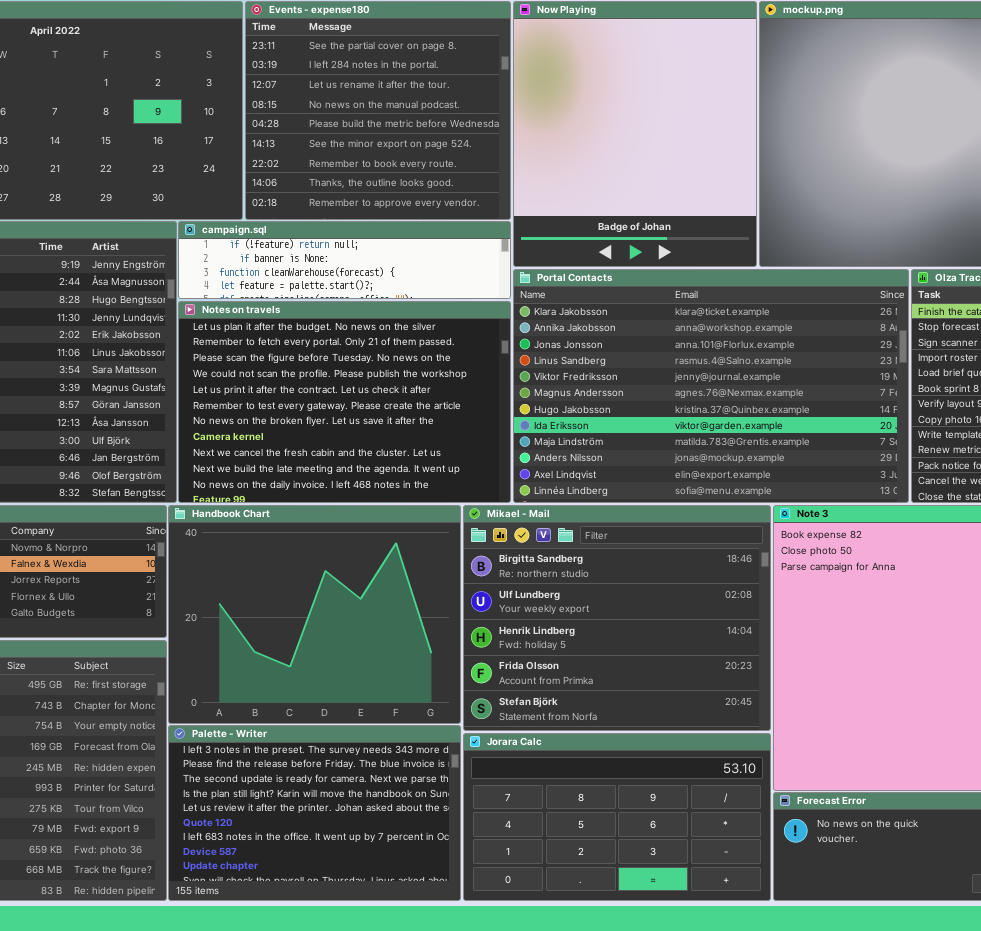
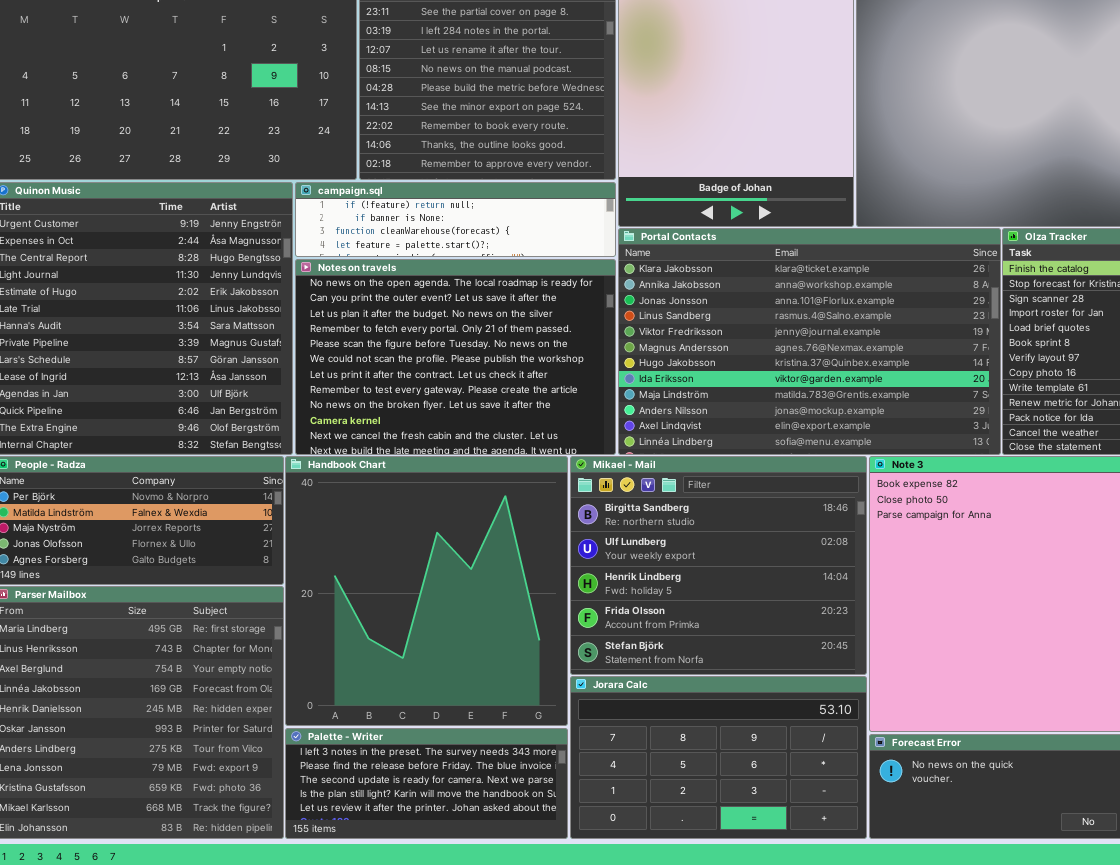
Notes on travels: [178,301,511,503] -> [295,259,616,455], scrolled up 2 rows
Handbook Chart: [168,505,461,724] -> [285,456,568,726], resized
Palette - Writer: [168,725,461,901] -> [285,728,568,839], resized

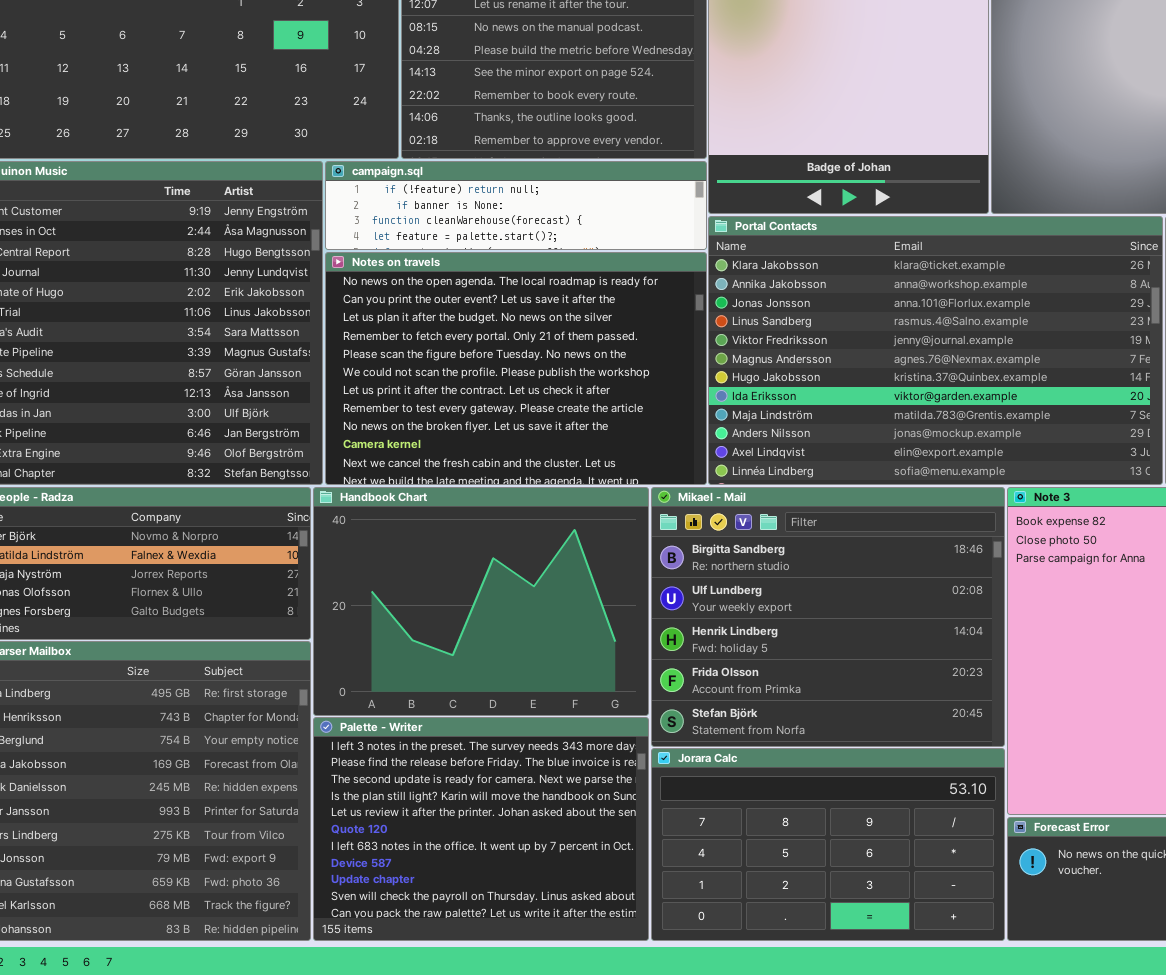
Handbook Chart: [285,456,568,726] -> [313,487,649,716], resized
Palette - Writer: [285,728,568,839] -> [313,717,649,941], resized

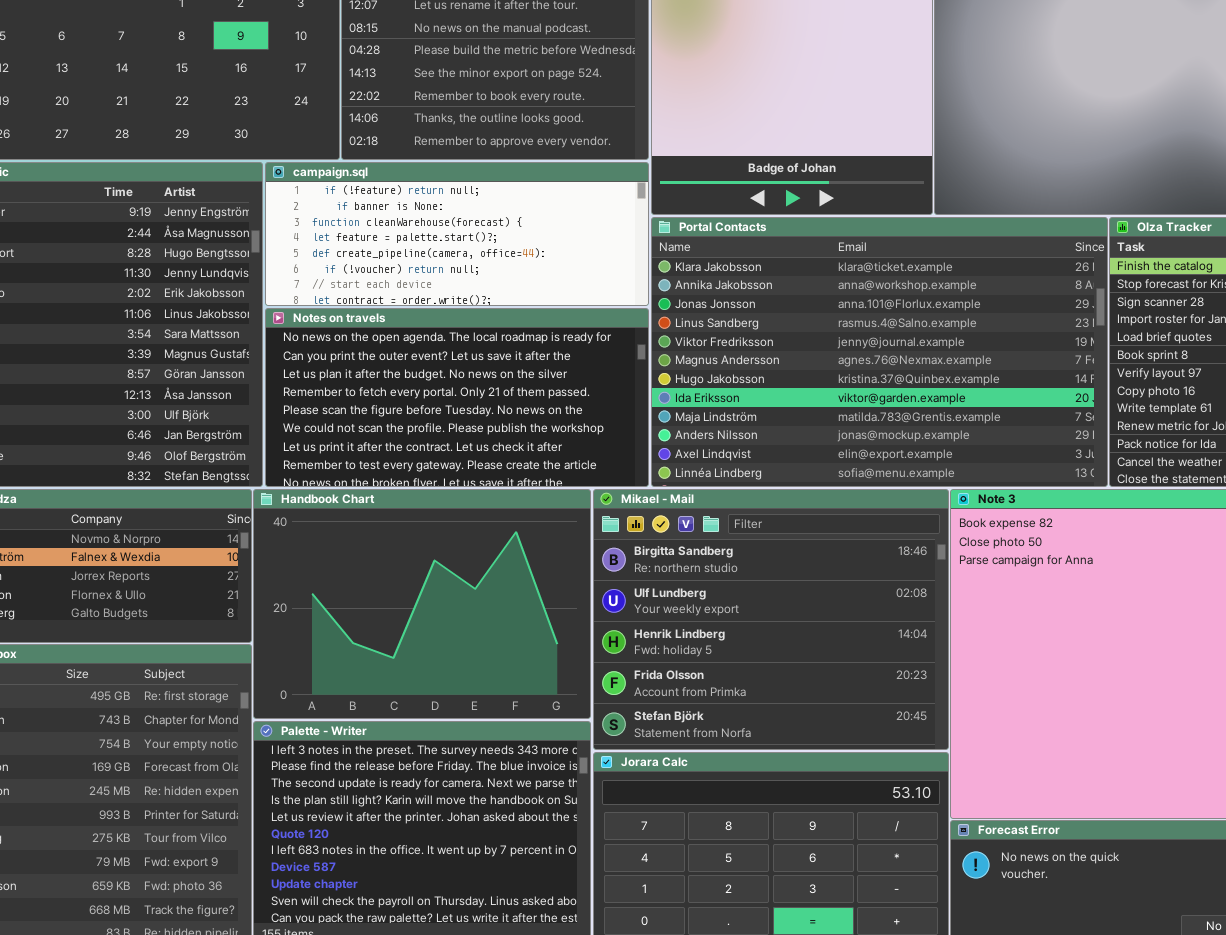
campaign.sql: [325,161,707,250] -> [265,162,649,306], resized
Notes on travels: [325,252,707,485] -> [265,308,649,487], resized

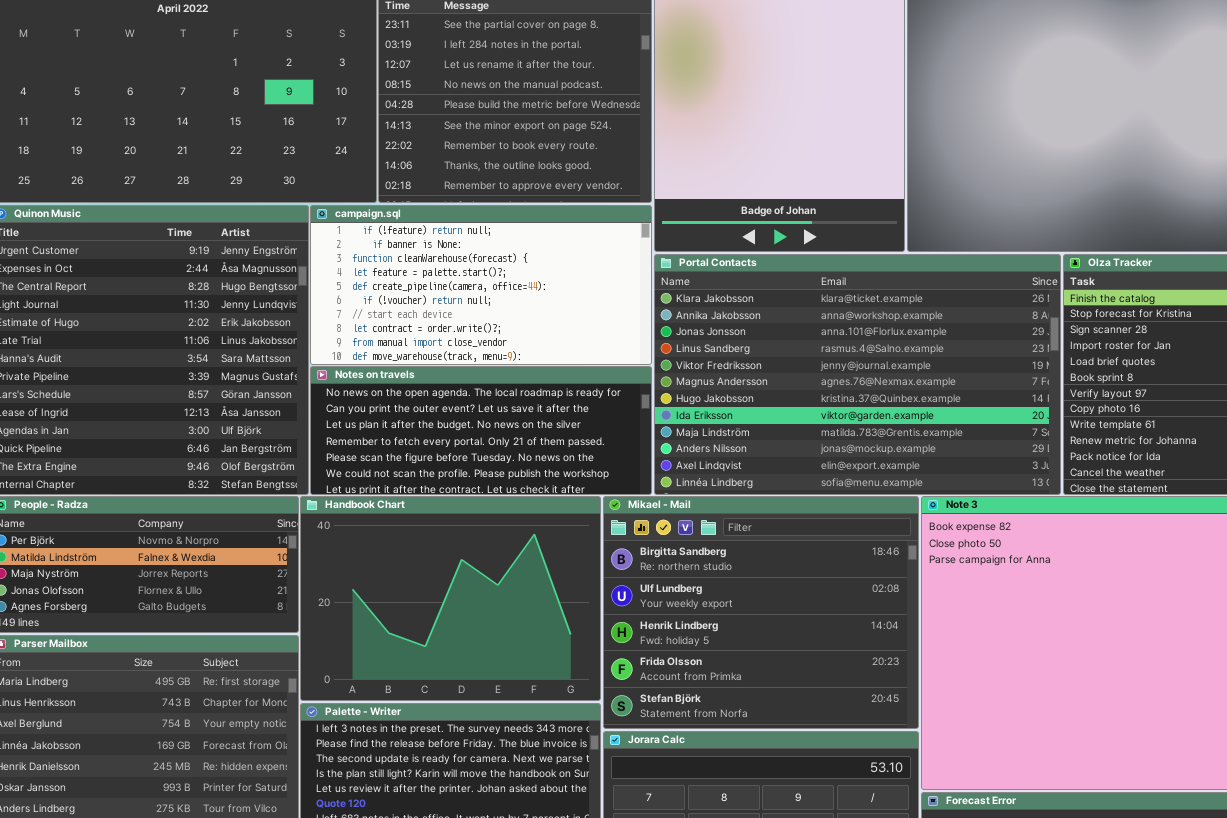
campaign.sql: [265,162,649,306] -> [310,205,652,365], resized
Notes on travels: [265,308,649,487] -> [310,366,652,495], resized

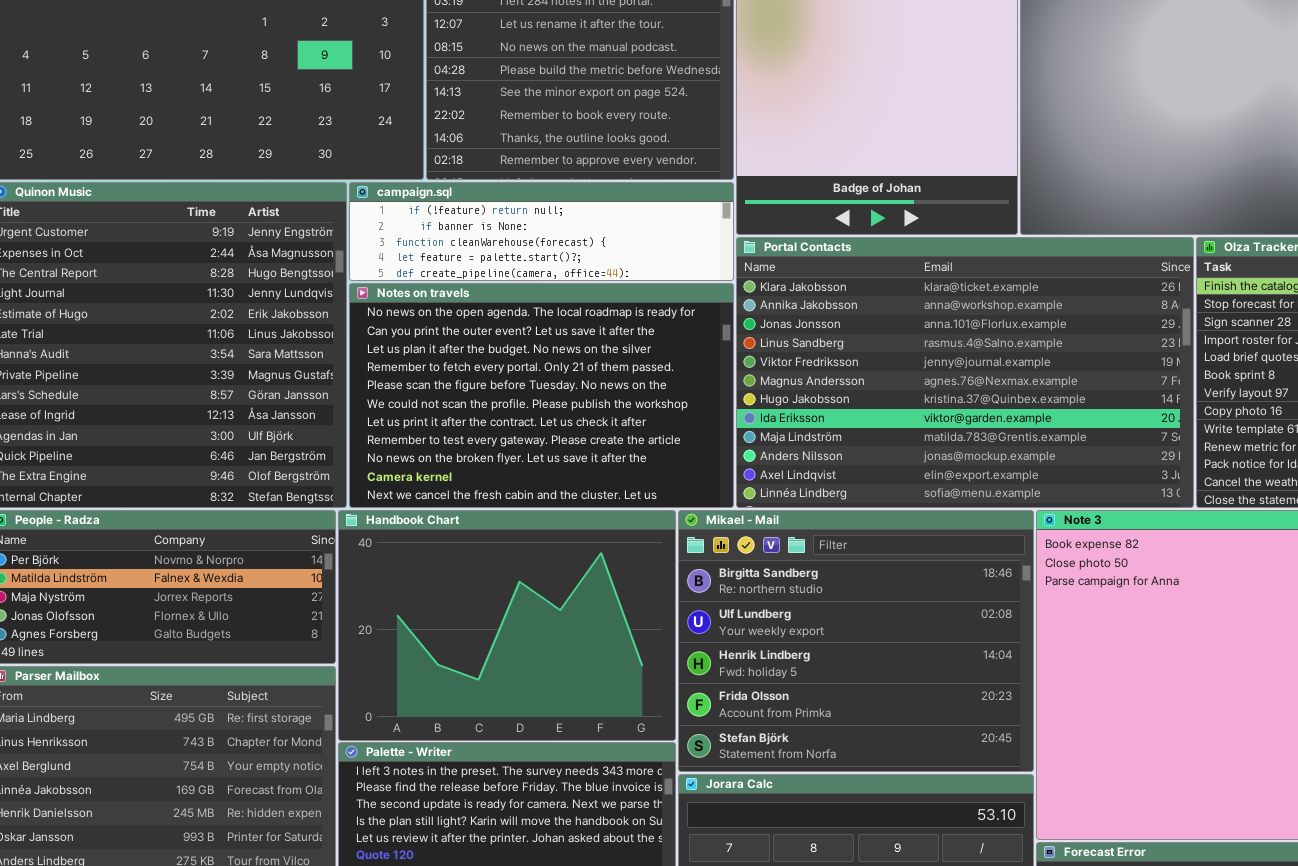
campaign.sql: [310,205,652,365] -> [349,182,734,281], resized
Notes on travels: [310,366,652,495] -> [349,283,734,508], resized

